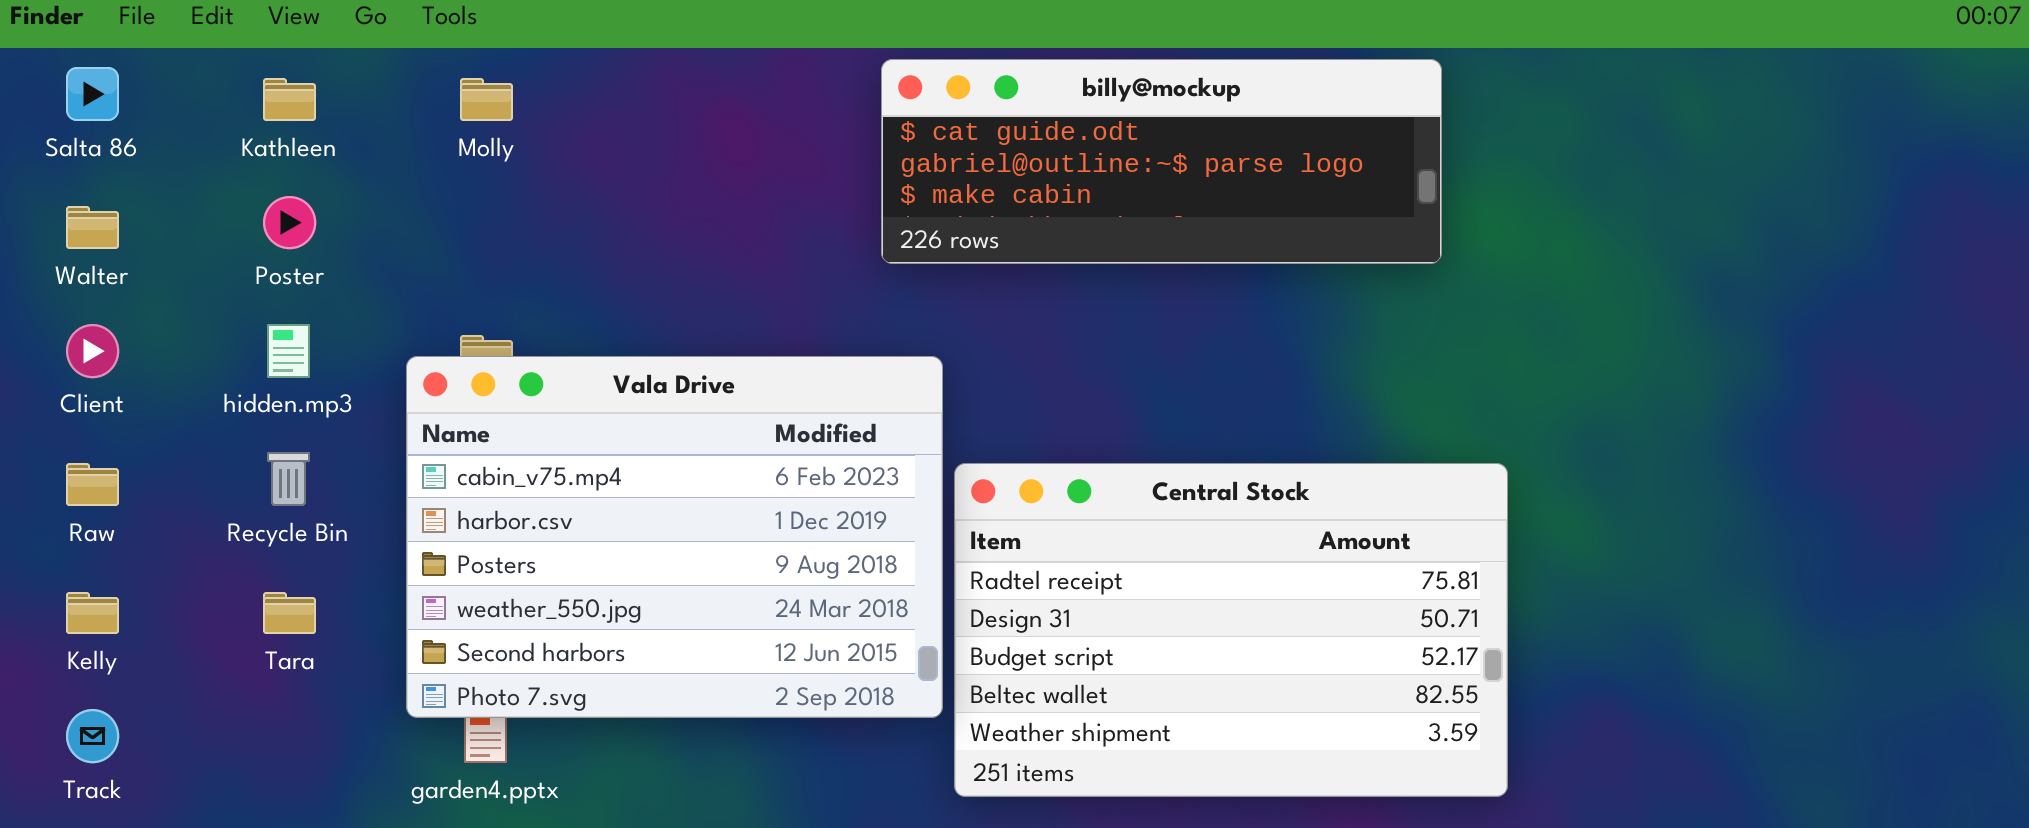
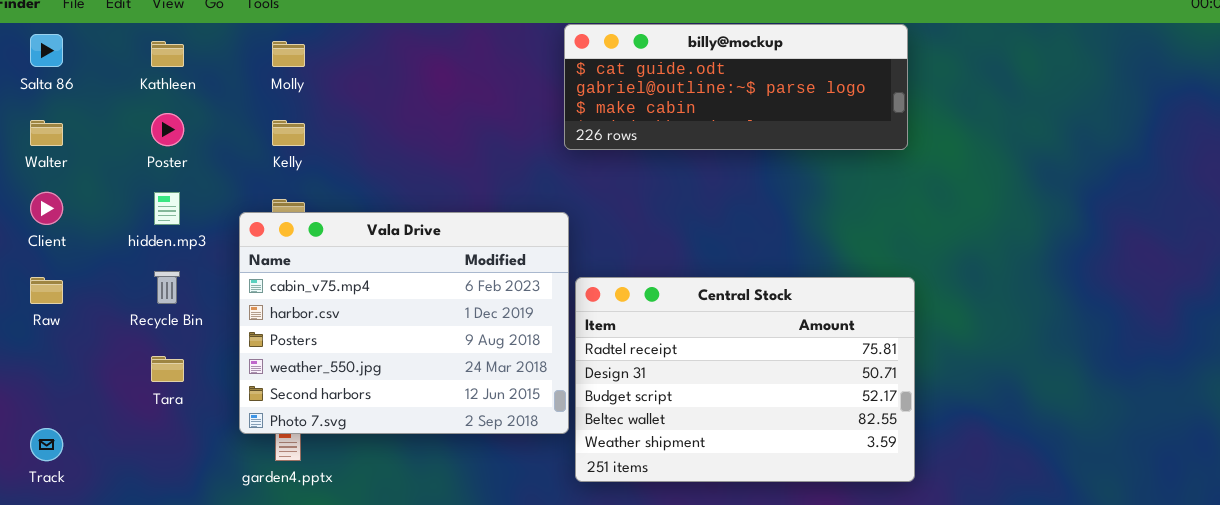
billy@mockup: [881,59,1442,264] -> [564,24,908,150], moved
Kelly: [66,592,119,634] -> [272,120,305,146], moved

